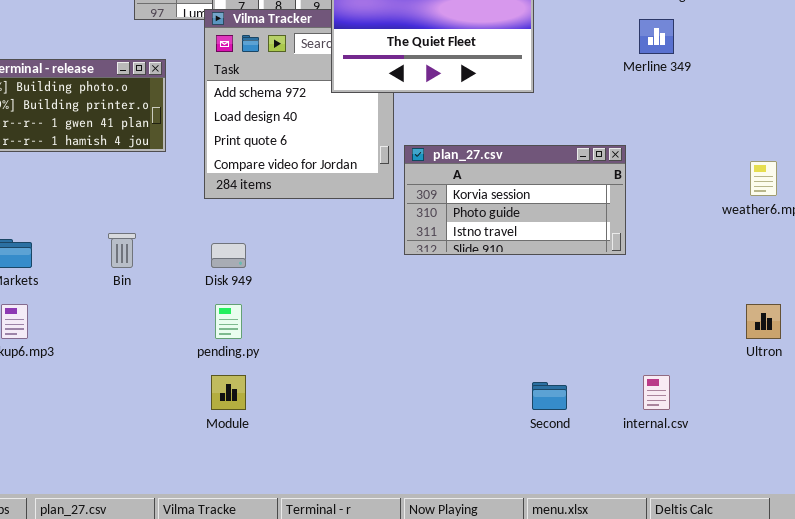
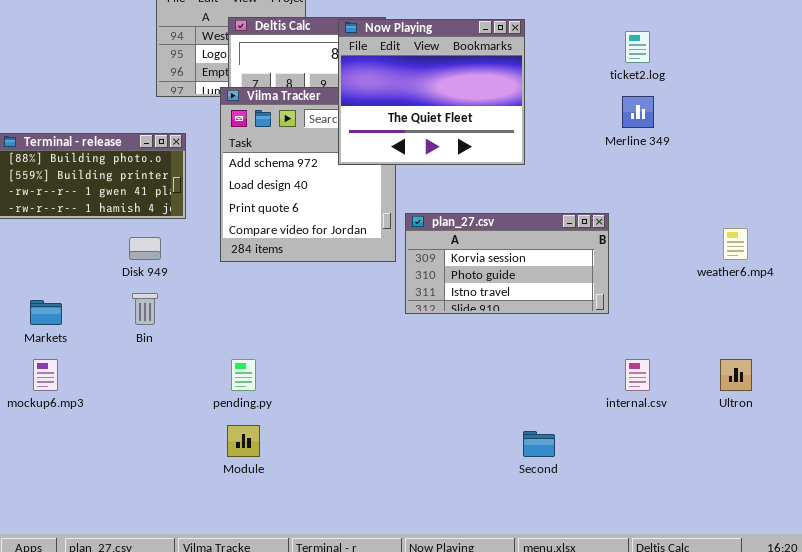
Disk 949: [211,243,246,268] -> [129,237,161,260], moved
internal.csv: [643,375,670,410] -> [625,359,650,391], moved

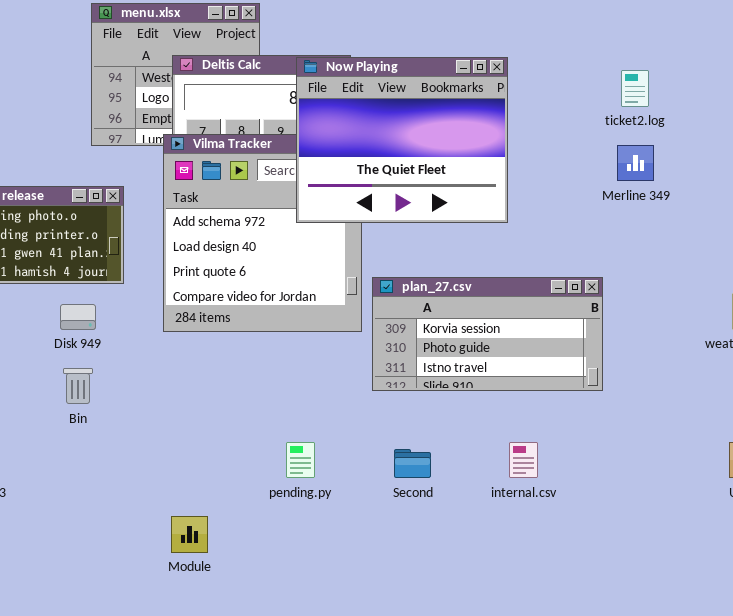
pending.py: [231,359,256,391] -> [286,442,315,478], moved
internal.csv: [625,359,650,391] -> [509,442,538,478], moved
Second: [523,431,555,457] -> [394,449,431,478], moved

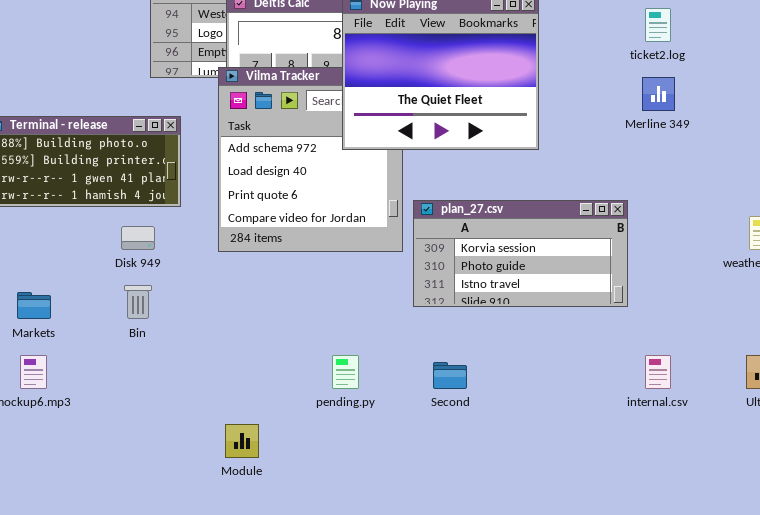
internal.csv: [509,442,538,478] -> [645,355,671,389], moved

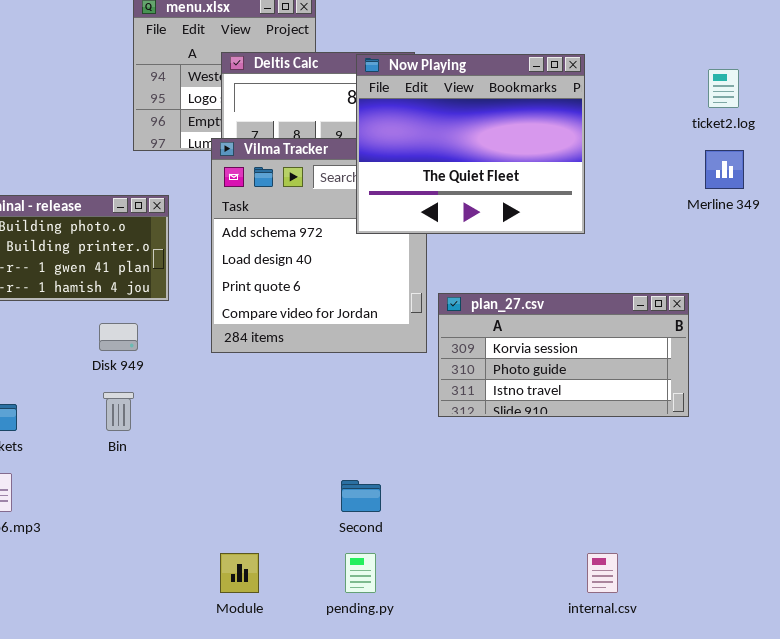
pending.py: [332,355,359,389] -> [345,553,376,593], moved
internal.csv: [645,355,671,389] -> [587,553,618,593], moved
Second: [433,362,467,389] -> [341,480,381,512], moved

